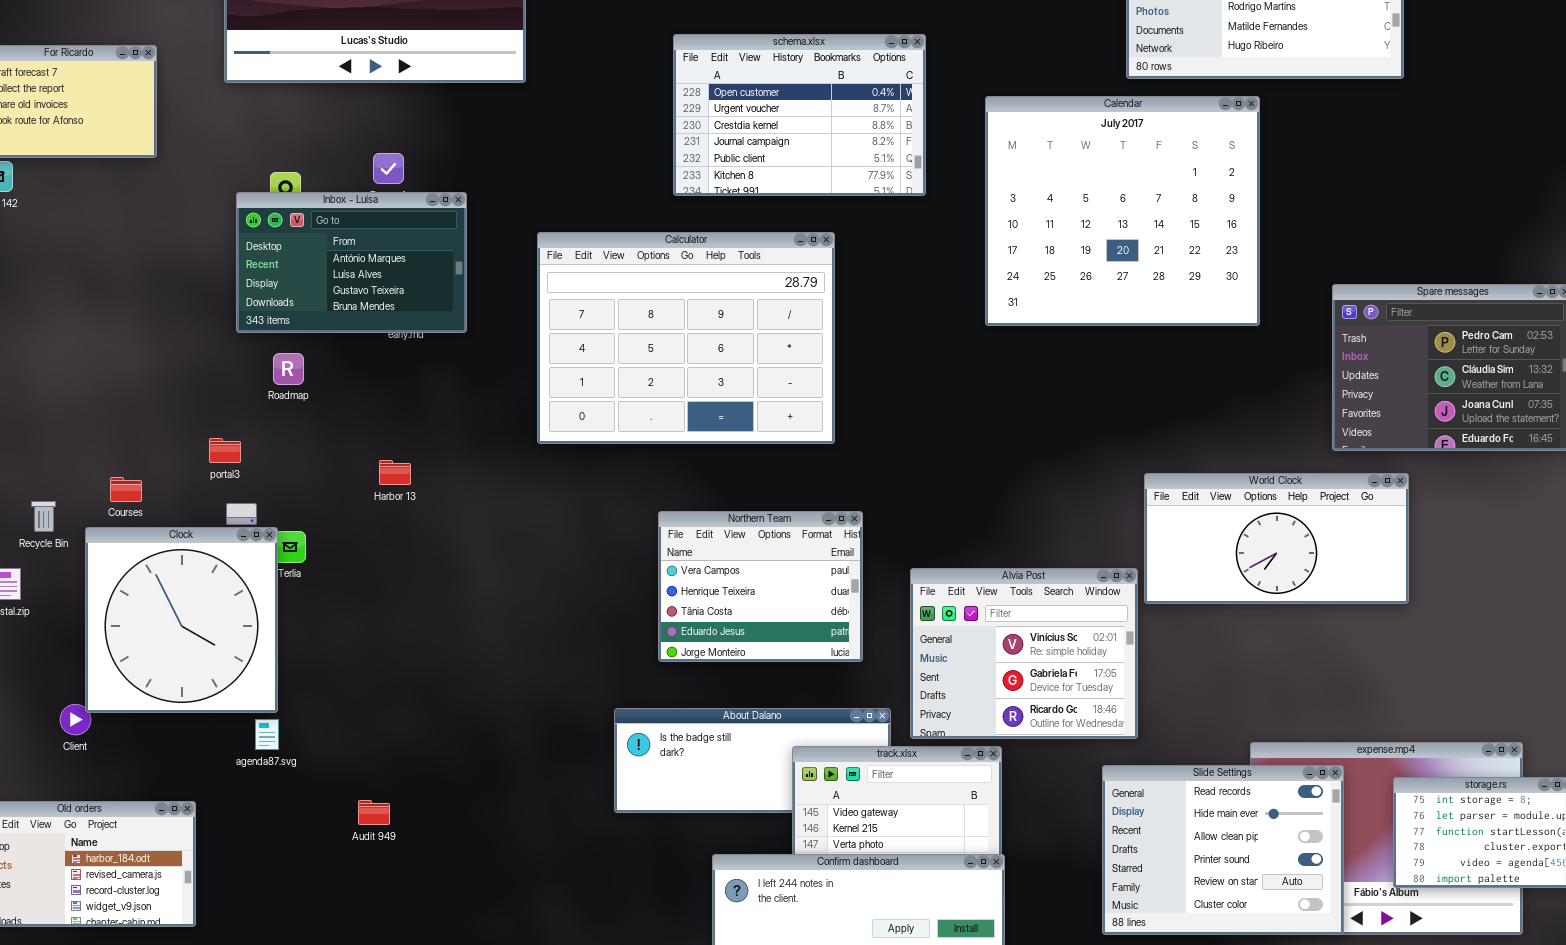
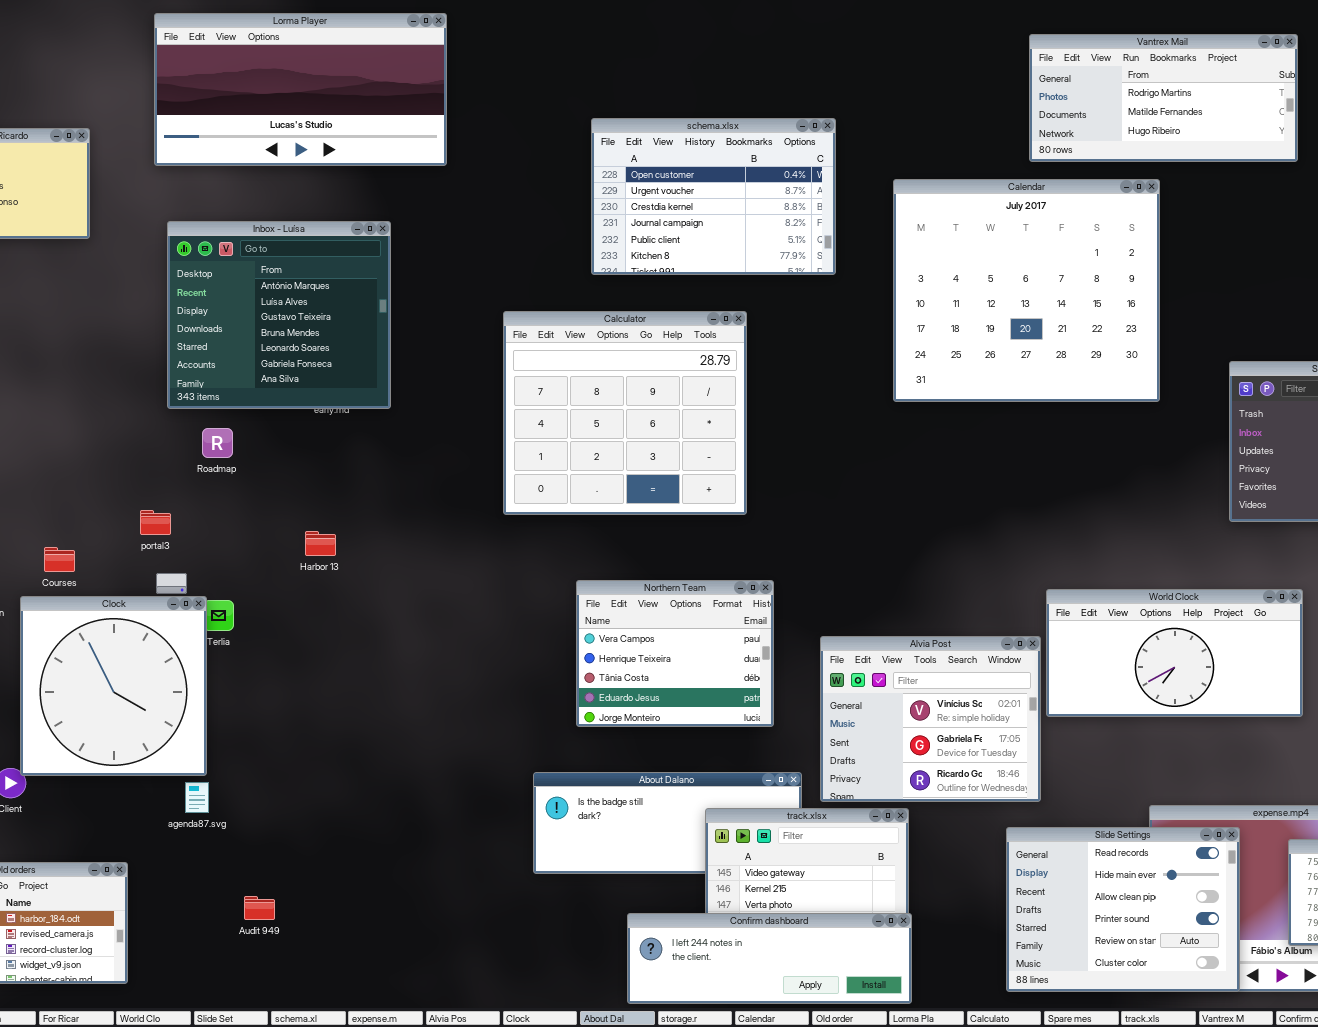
Inbox - Luísa: [236,192,467,333] -> [167,221,391,409], resized
Calculator: [537,232,835,444] -> [503,311,747,515], resized
World Clock: [1144,473,1409,604] -> [1046,589,1303,717], moved
Audit 949: [358,800,390,825] -> [244,896,275,920], moved

